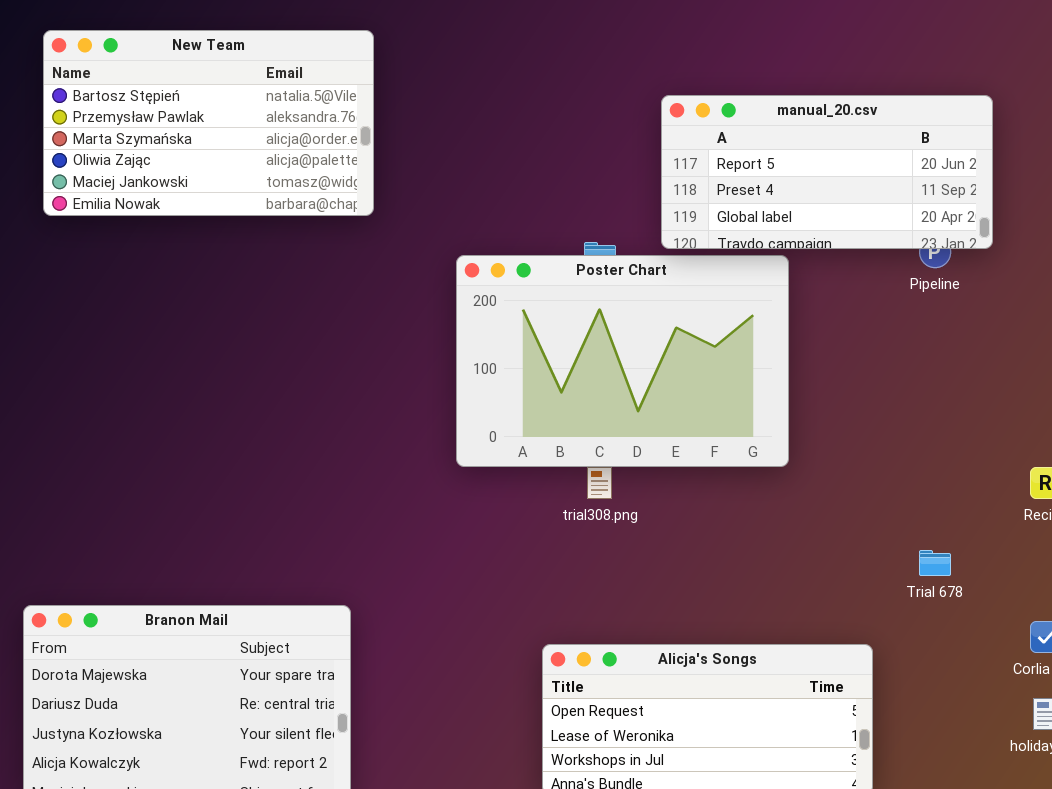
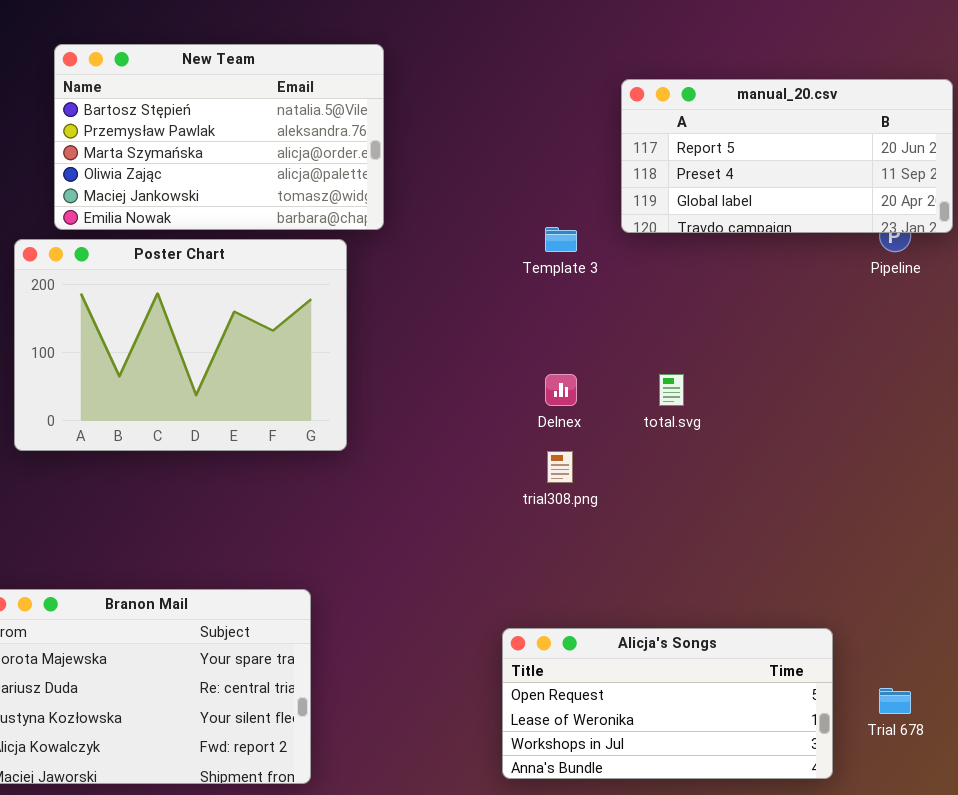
New Team: [43,30,374,216] -> [54,44,384,230], moved
Poster Chart: [456,255,789,467] -> [14,239,347,451], moved
Trial 678: [919,550,951,576] -> [879,688,911,714], moved

